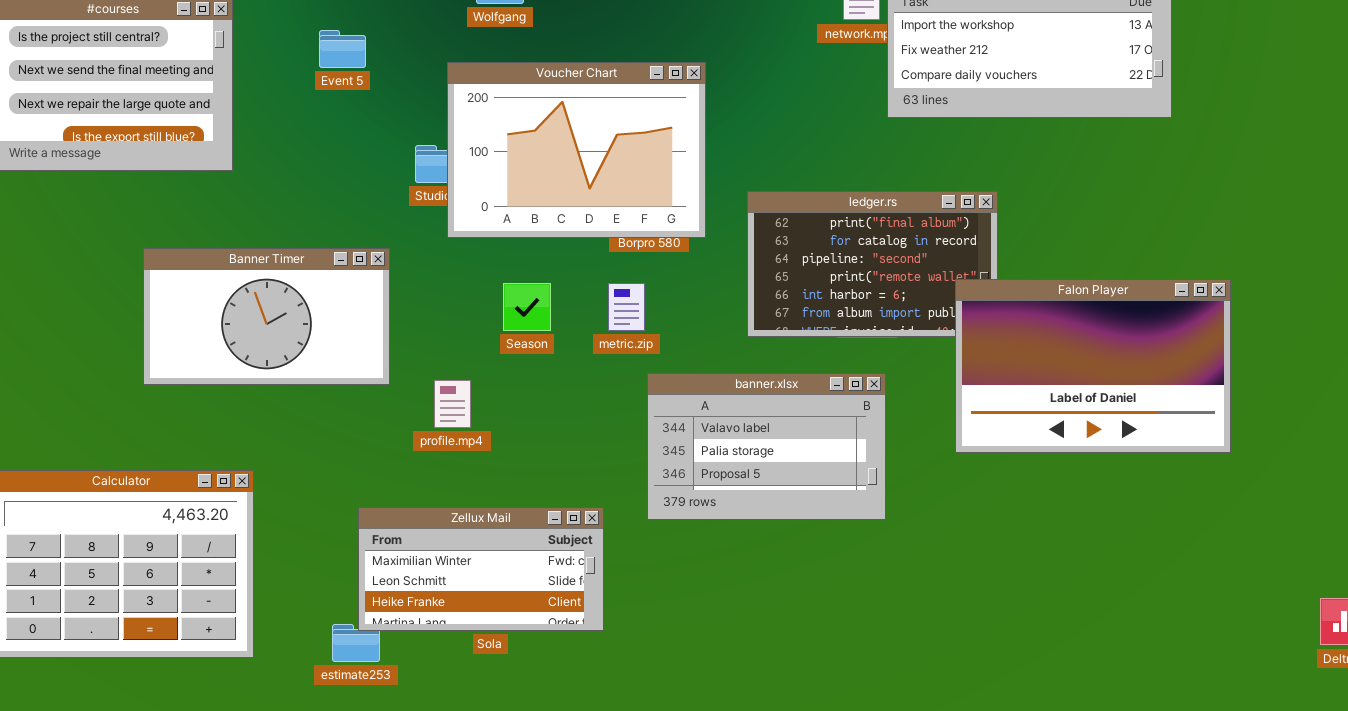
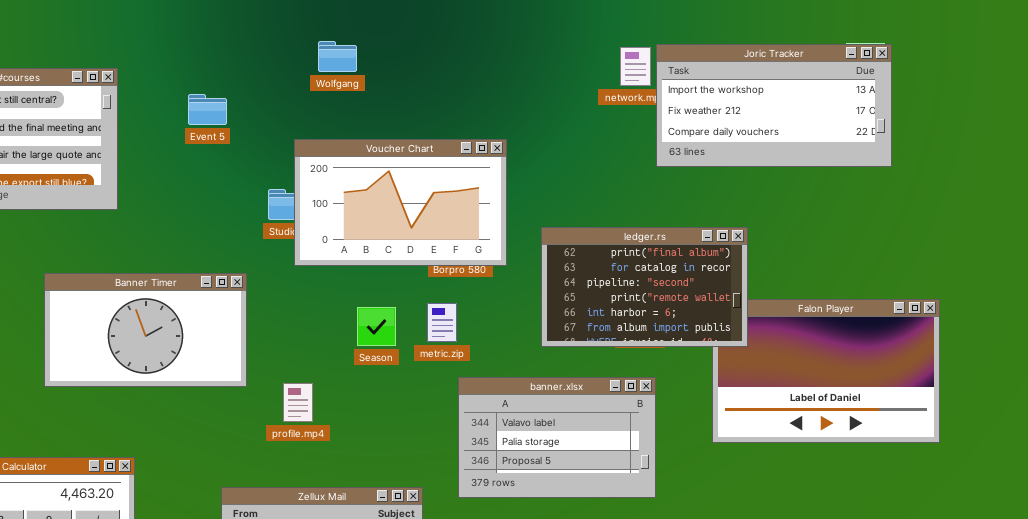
Voucher Chart: [447,62,706,238] -> [294,139,507,266], resized
ledger.rs: [747,191,998,337] -> [541,227,748,347], raised
Season: [503,283,551,331] -> [357,307,396,346], moved

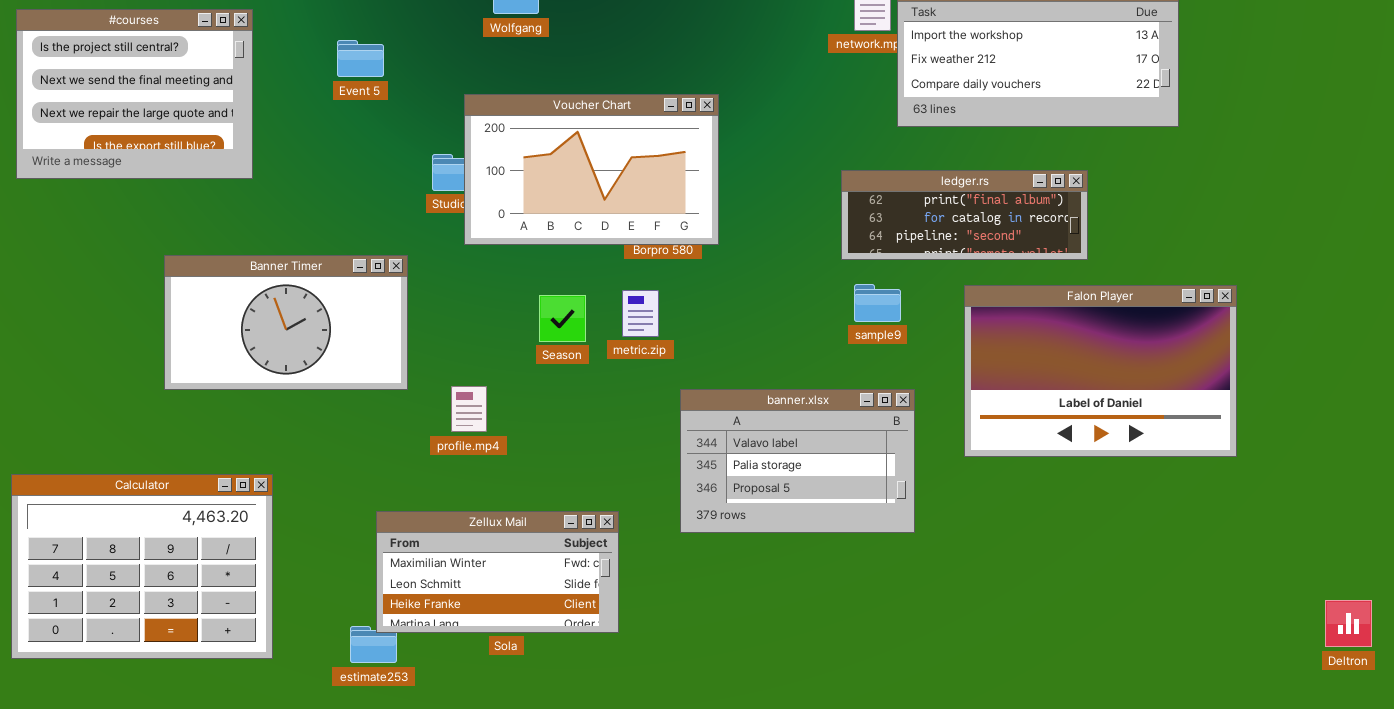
ledger.rs: [541,227,748,347] -> [841,170,1088,260], moved, resized
banner.xlsx: [458,377,656,498] -> [680,389,915,533], moved

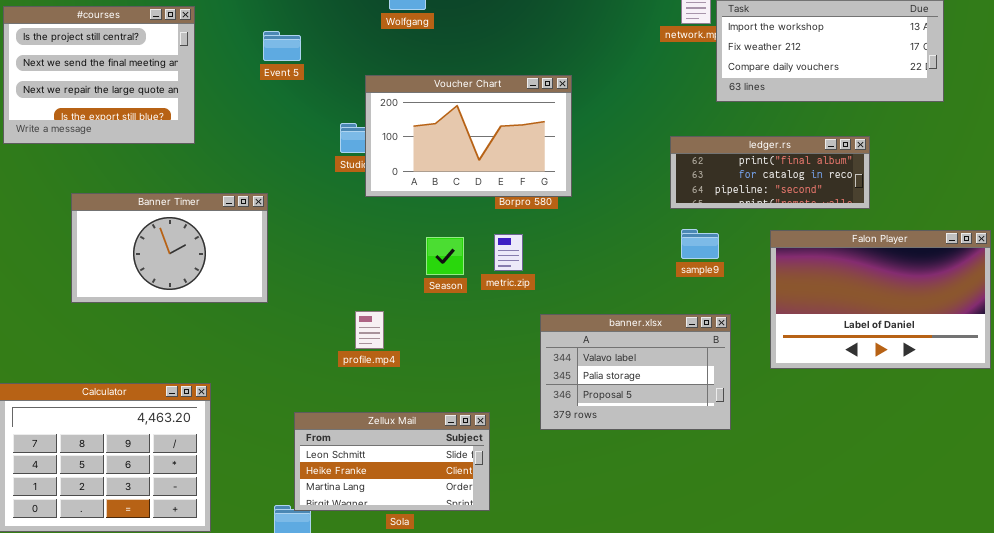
Banner Timer: [164,255,408,390] -> [71,193,268,303], moved
Zellux Mail: [376,511,619,633] -> [294,412,490,511], scrolled down 1 row

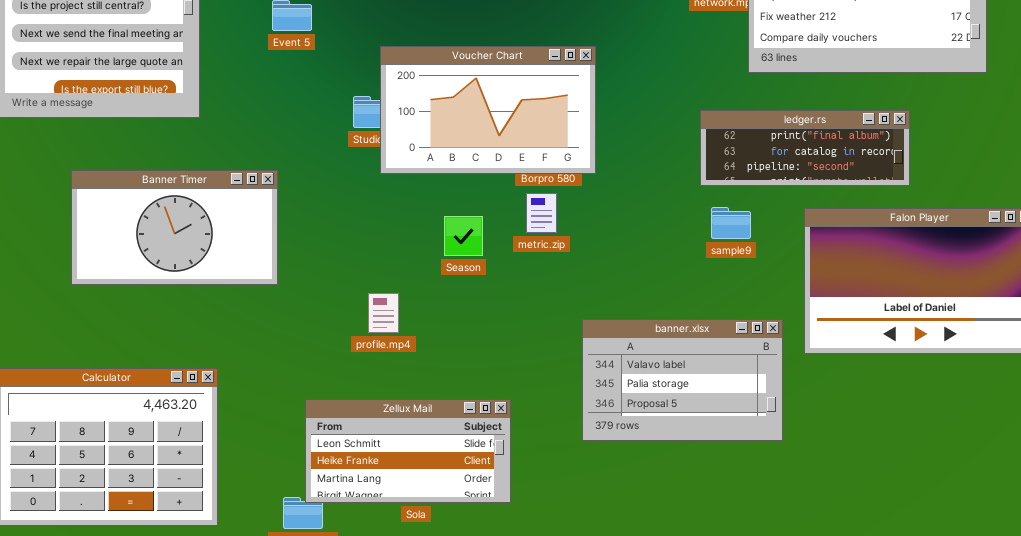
metric.zip: [494,234,523,271] -> [526,193,557,233], moved
banner.xlsx: [540,314,731,430] -> [582,319,783,441], moved

